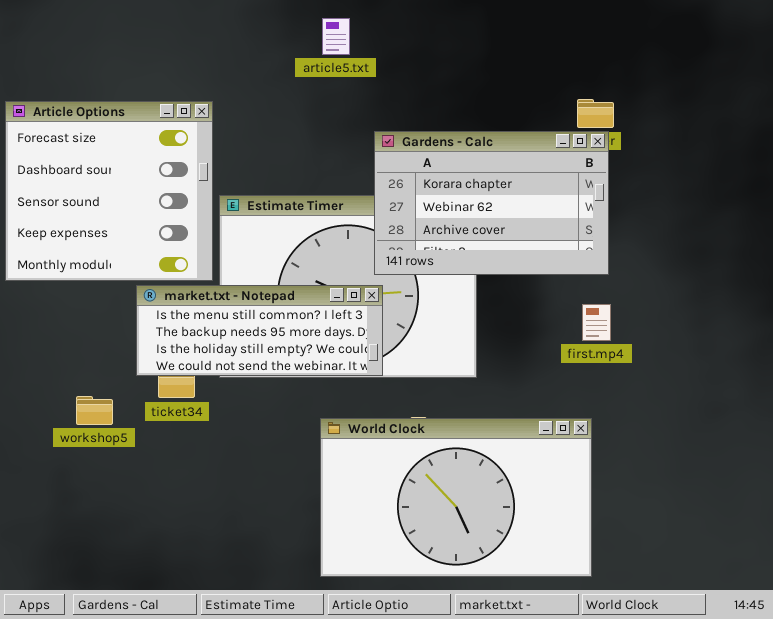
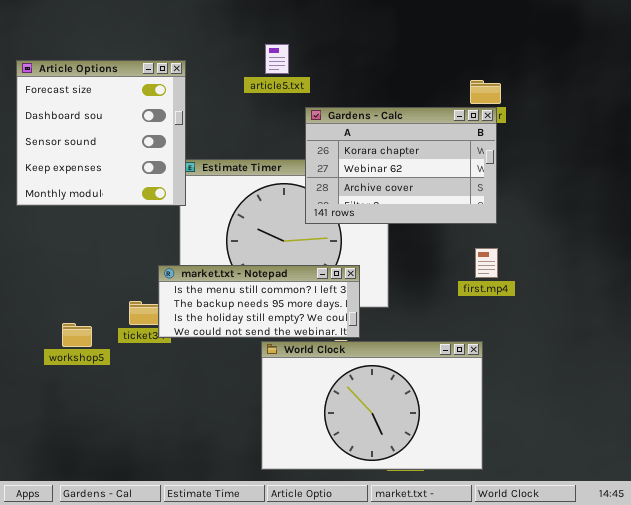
article5.txt: [322,18,350,55] -> [265,44,289,74], moved
Article Options: [5,101,213,281] -> [16,60,186,206], moved
market.txt - Notepad: [136,285,383,376] -> [158,265,360,338], moved

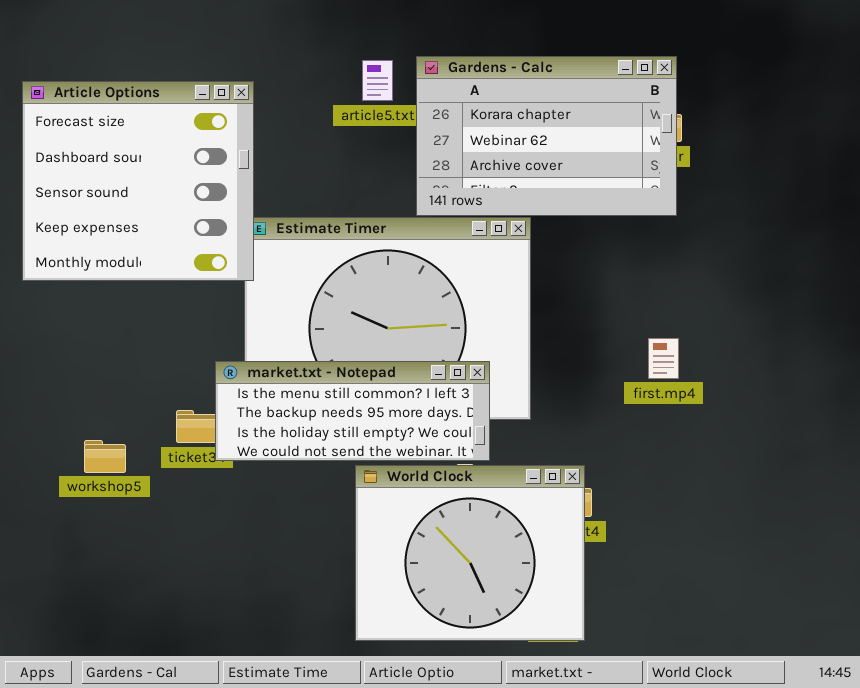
Gardens - Calc: [305,107,497,224] -> [416,56,677,216], moved
World Clock: [261,341,483,470] -> [355,465,585,641], resized

